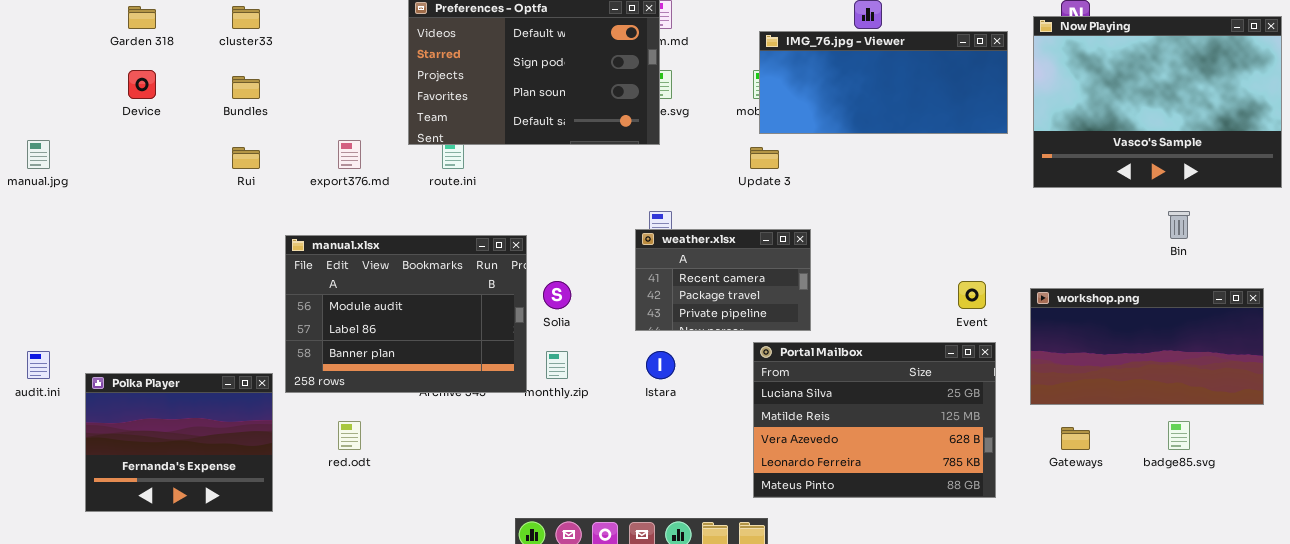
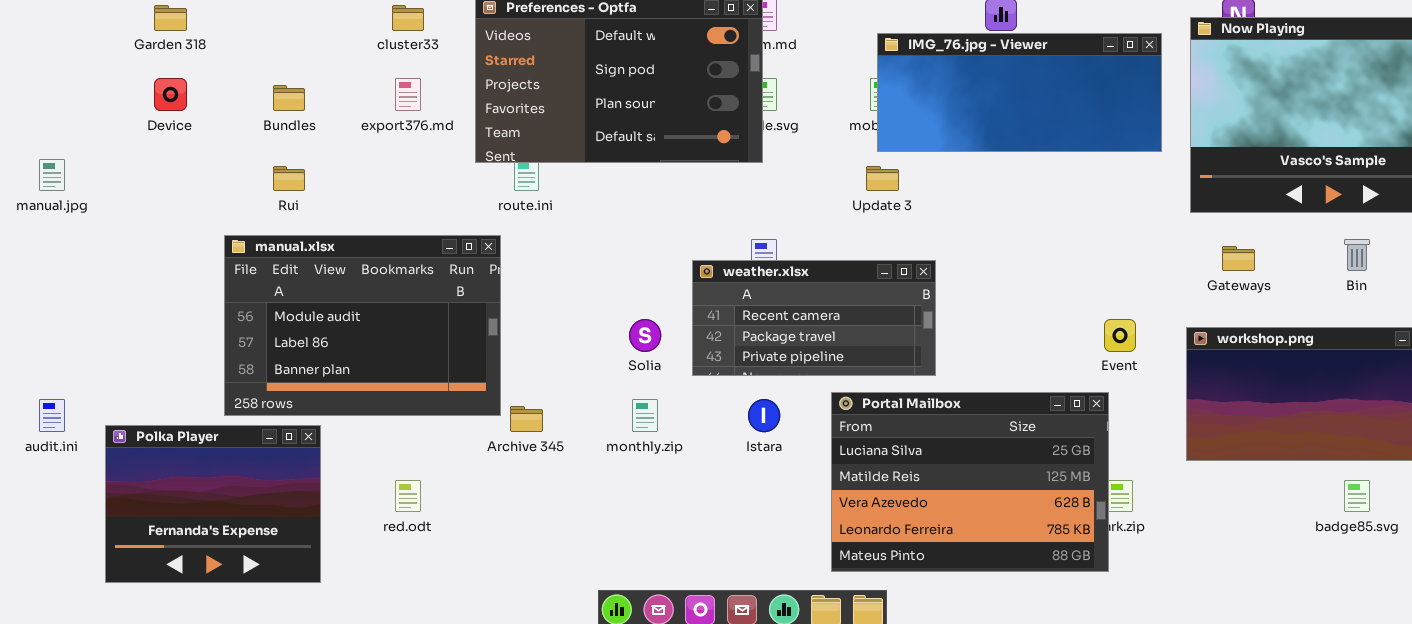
cluster33: [232,6,260,29] -> [392,5,424,31], moved
export376.md: [338,140,361,169] -> [395,78,421,111], moved
weather.xlsx: [635,229,811,331] -> [692,260,936,376], resized
manual.xlsx: [285,235,527,393] -> [224,235,501,416], moved
Portal Mailbox: [753,342,996,498] -> [831,392,1109,572], moved
Gateways: [1061,427,1090,450] -> [1222,246,1255,271], moved

